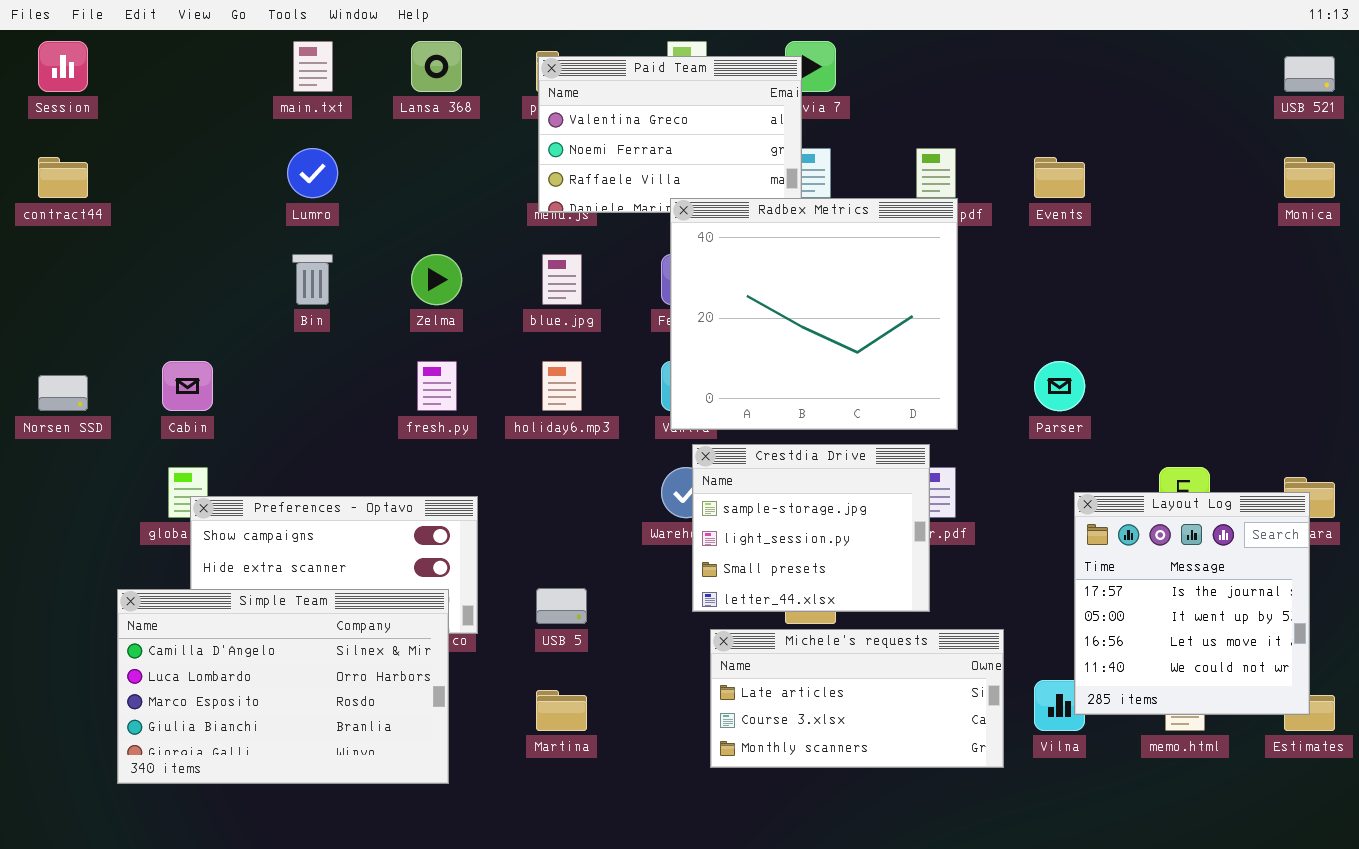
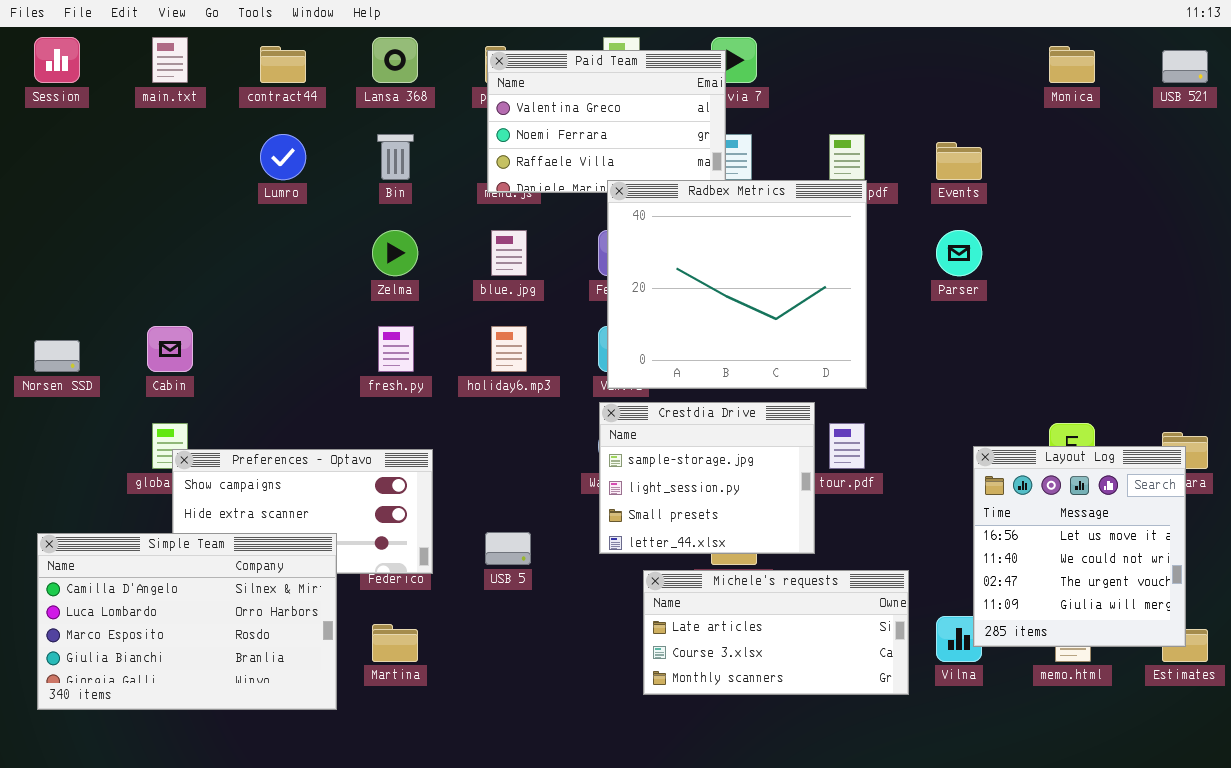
main.txt: [293,41,333,92] -> [152,37,188,83], moved
contract44: [38,157,88,198] -> [260,46,306,83], moved
Monica: [1284,157,1335,198] -> [1049,46,1095,83], moved
Bin: [292,254,333,305] -> [377,134,414,180], moved
Parser: [1034,361,1085,411] -> [936,230,982,276], moved
Crestdia Drive: [692,444,930,612] -> [599,402,815,554], moved
Layout Log: [1074,492,1310,715] -> [973,446,1186,647], scrolled down 2 rows
Simple Team: [117,589,449,784] -> [37,533,337,710], moved
Martina: [536,690,587,731] -> [372,624,418,662], moved

